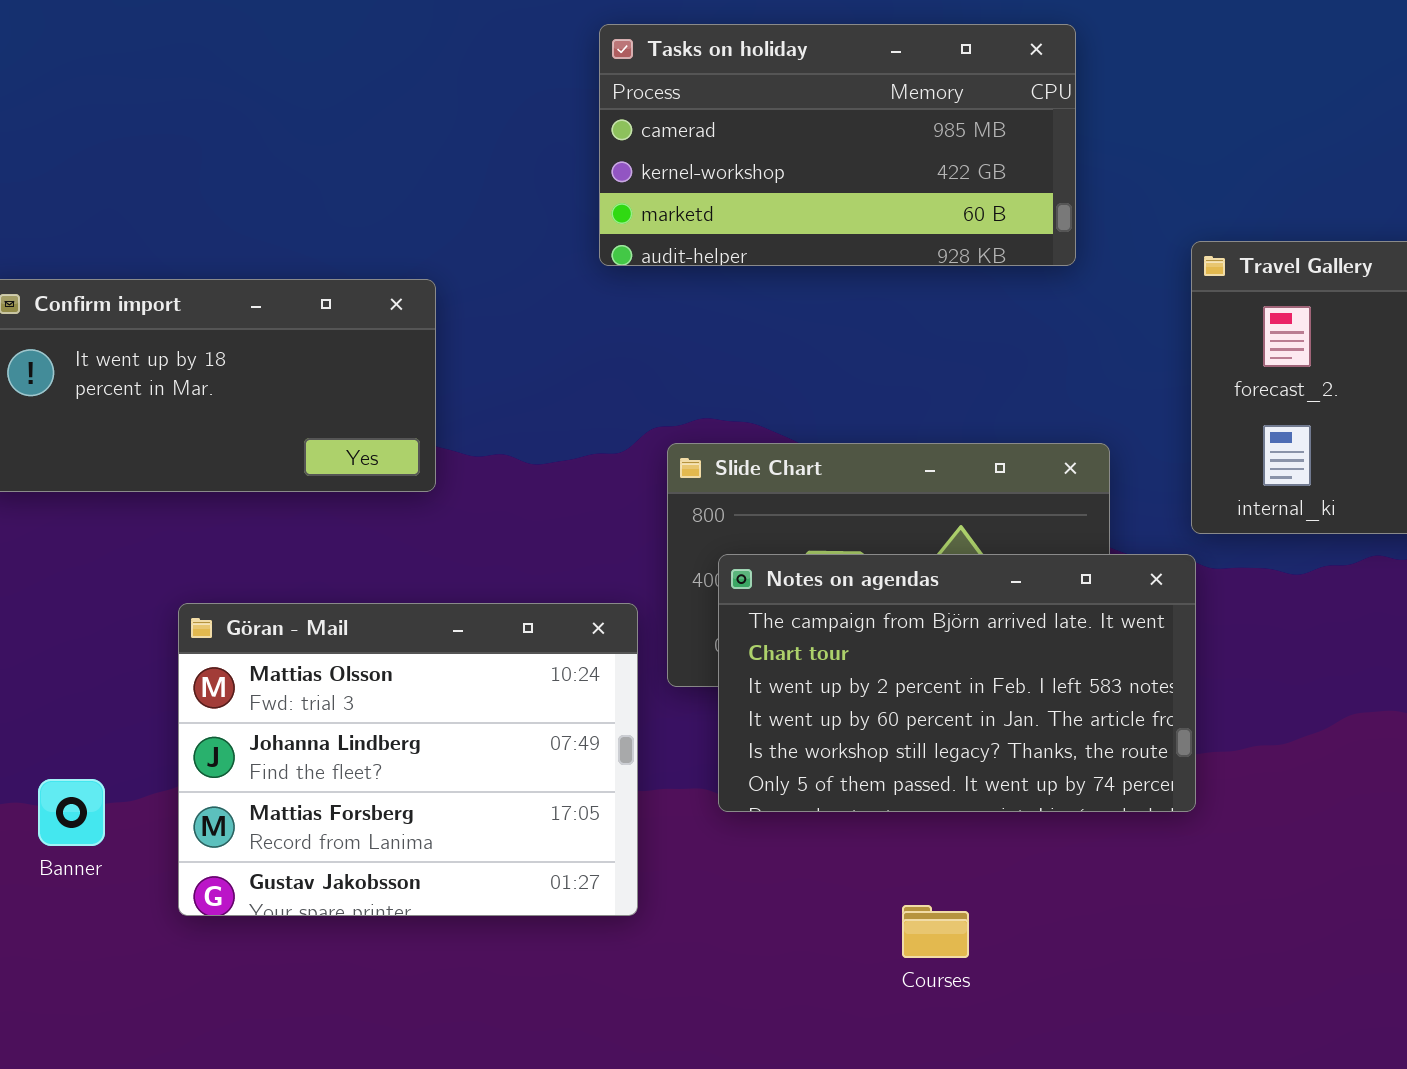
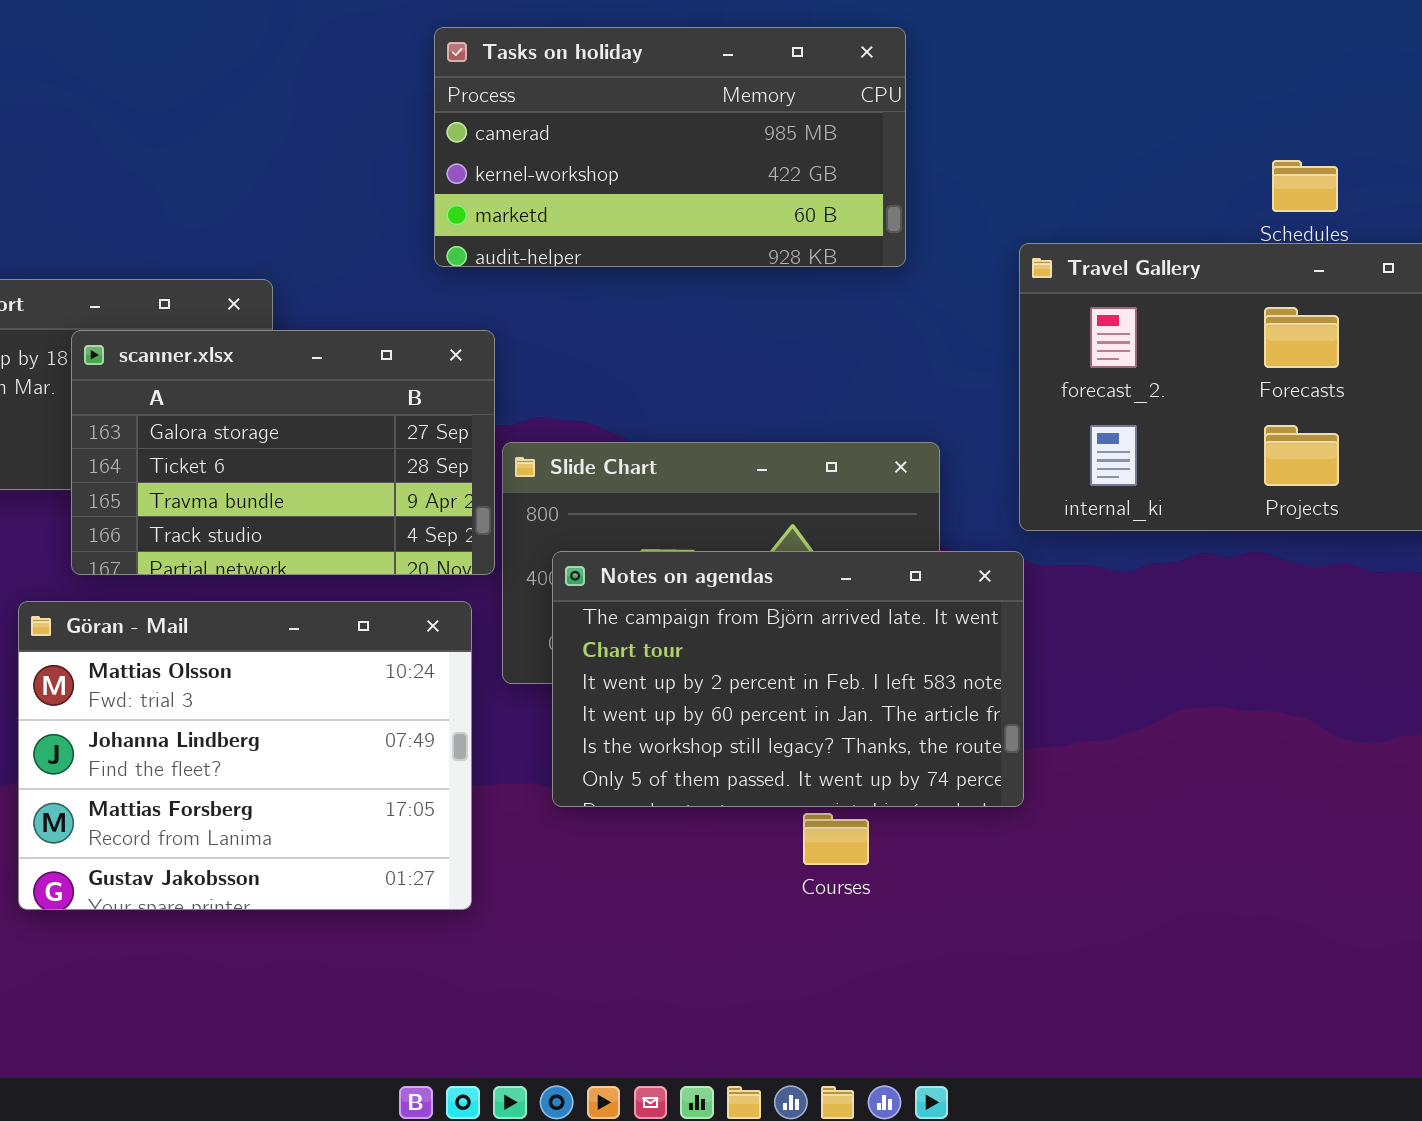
scanner.xlsx: none -> [71,330,495,575], opened
Courses: [902,905,969,958] -> [803,813,869,865], moved

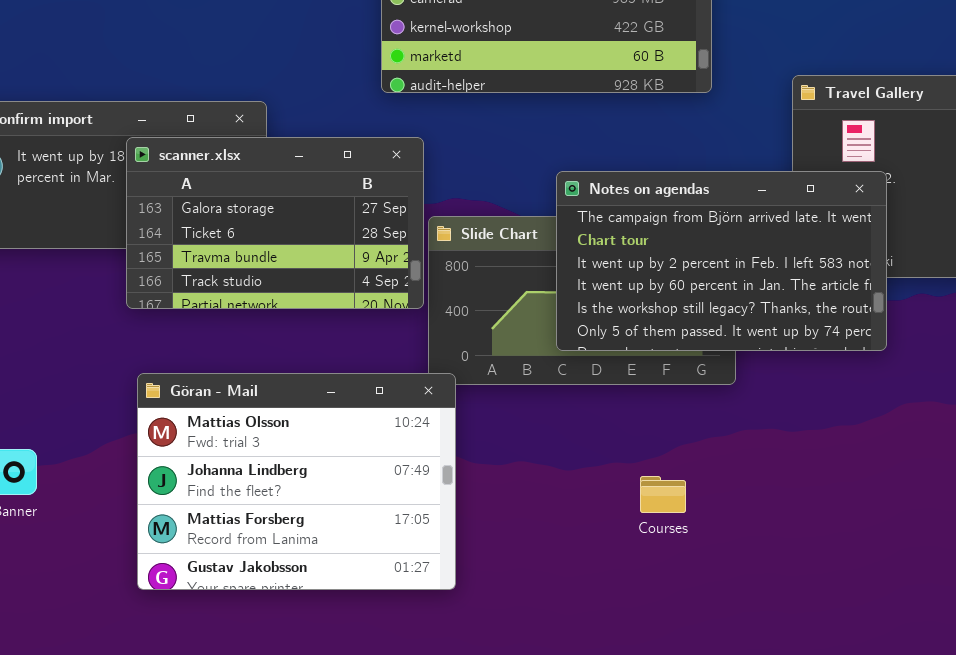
Notes on agendas: [552,551,1024,807] -> [556,171,887,351], moved
Göran - Mail: [18,601,472,910] -> [137,373,456,590], moved

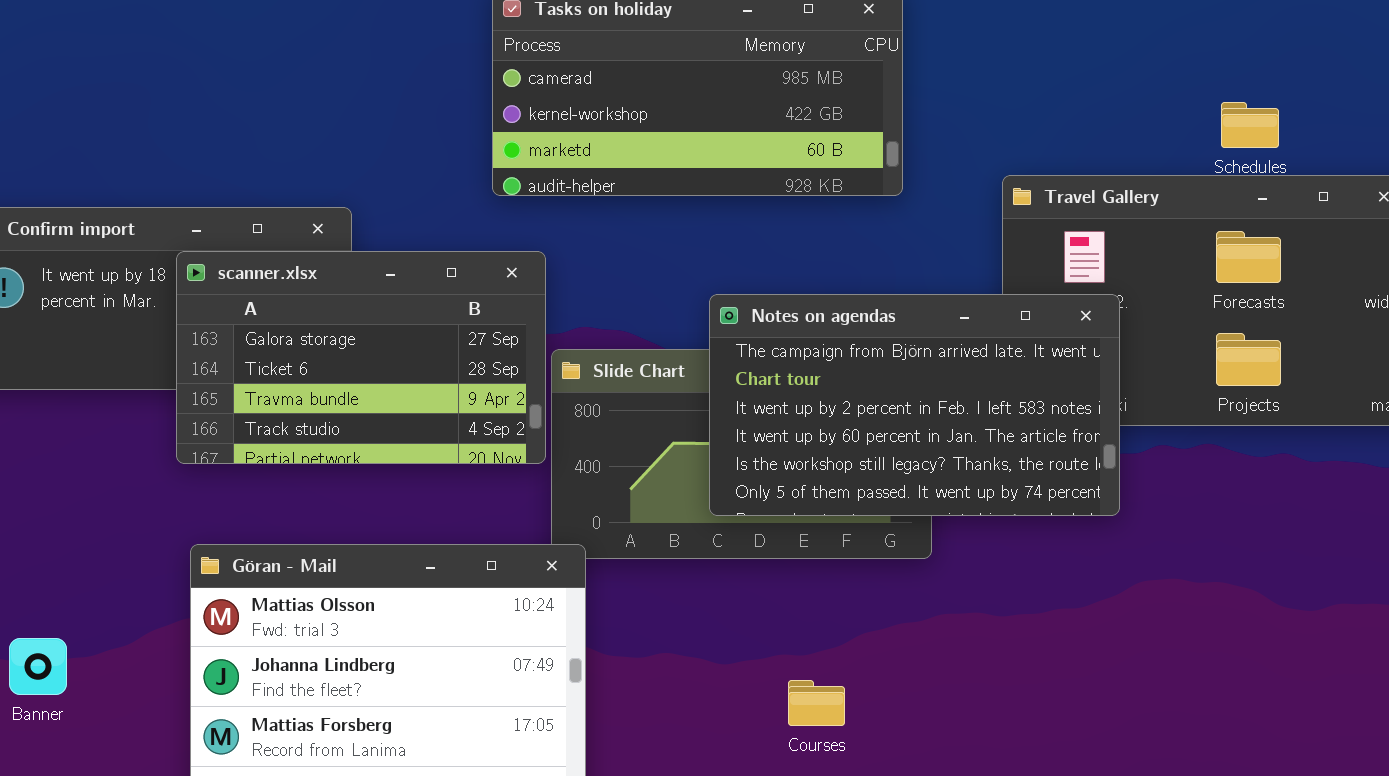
Courses: [640,476,686,513] -> [788,680,845,726], moved

